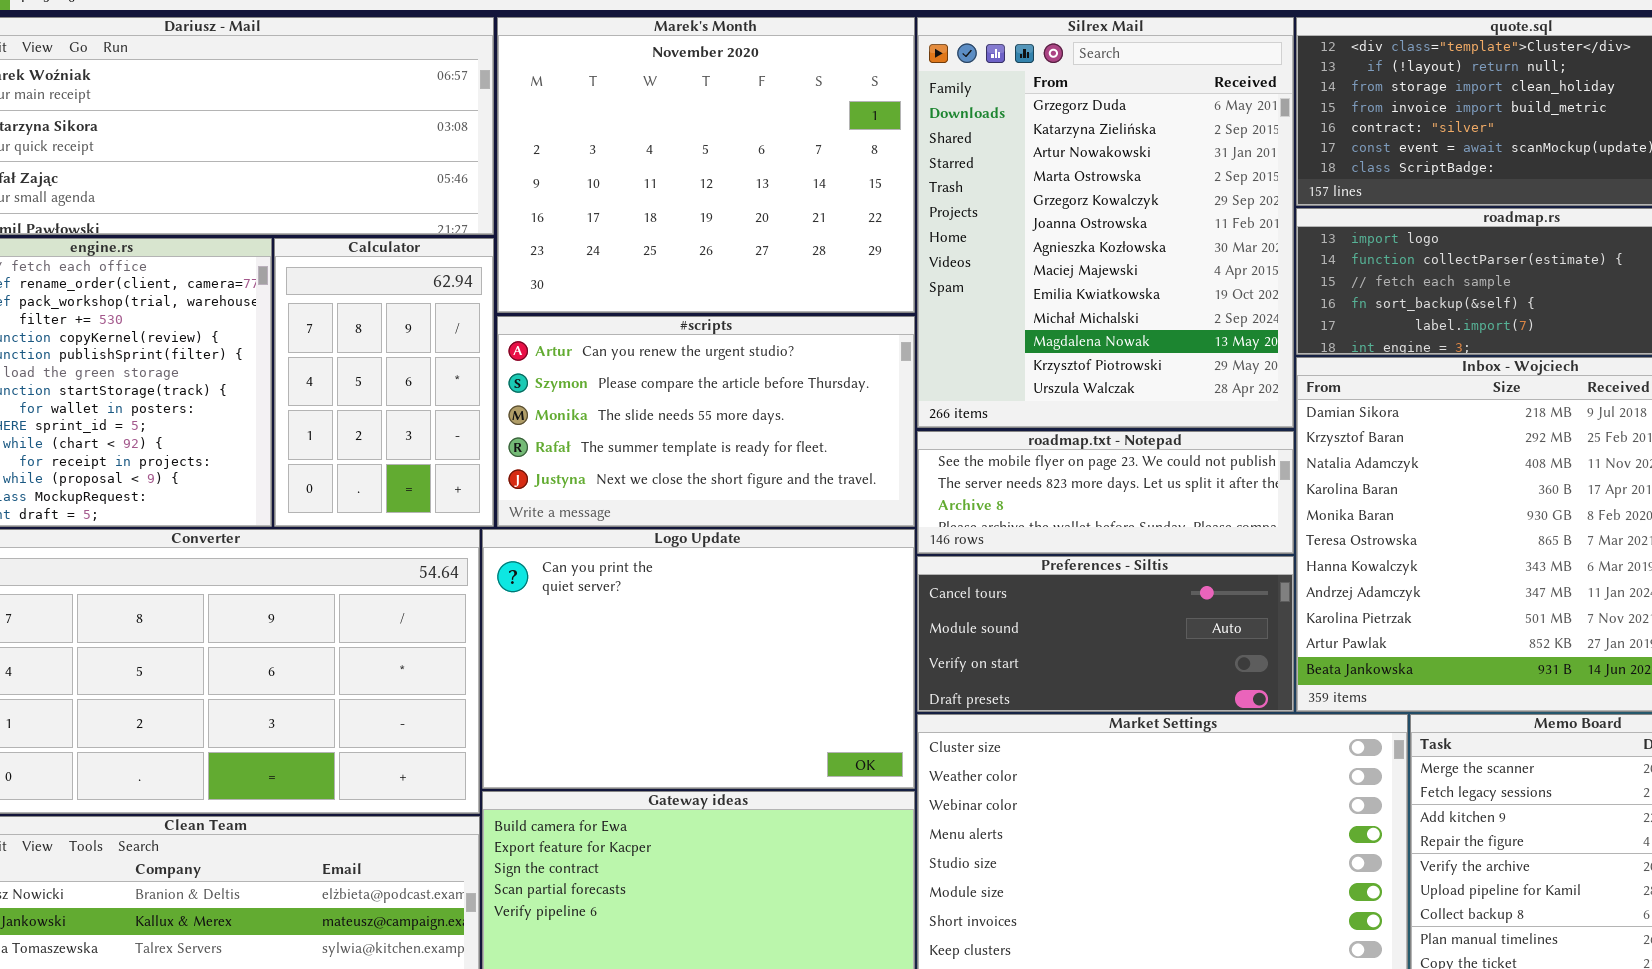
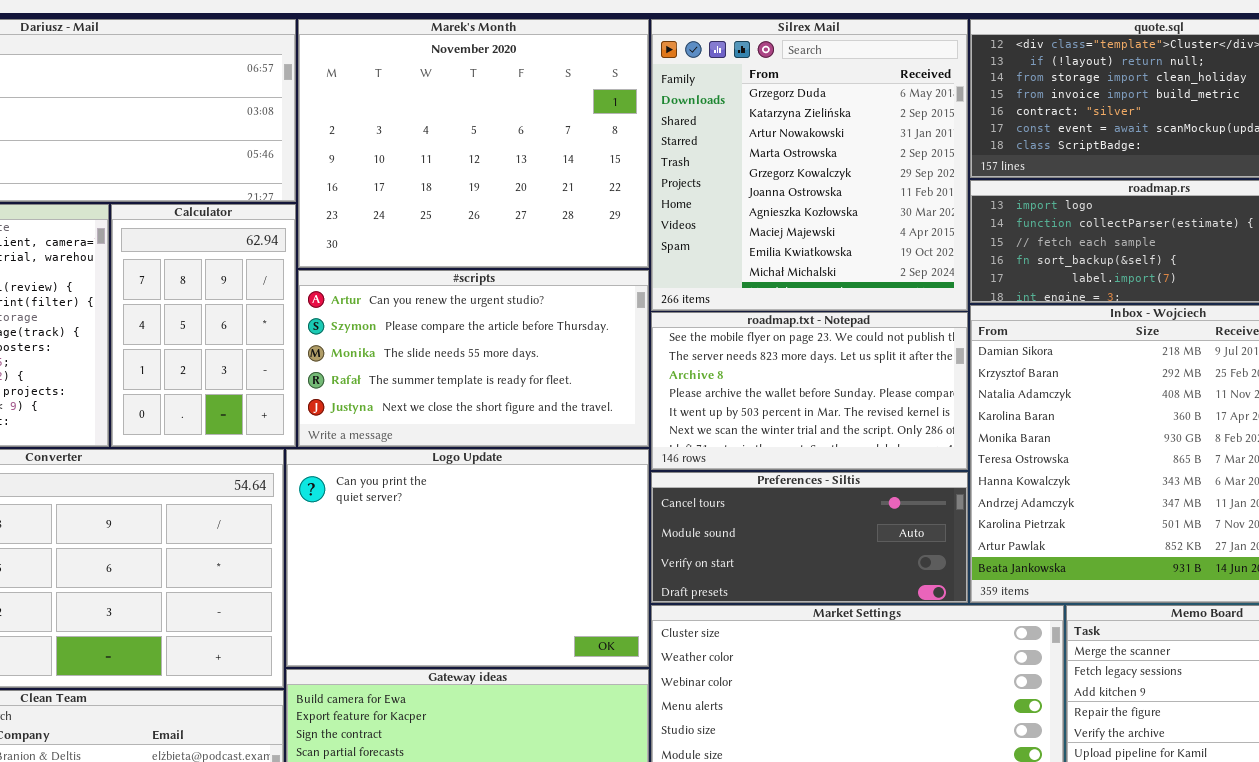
Silrex Mail: [917,17,1294,428] -> [651,19,968,311], resized
roadmap.txt - Notepad: [917,431,1294,554] -> [651,312,968,470], resized

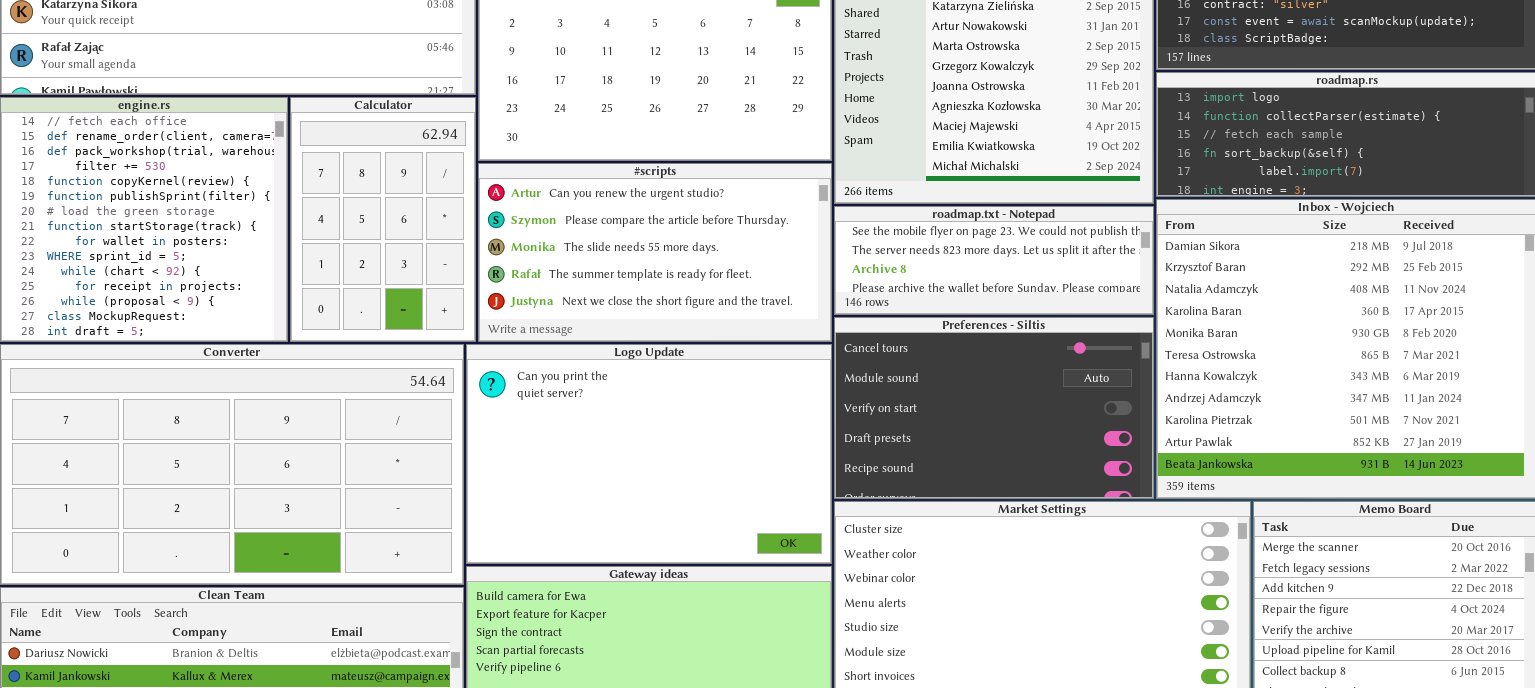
roadmap.txt - Notepad: [651,312,968,470] -> [834,206,1154,315], resized
Preferences - Siltis: [651,472,968,603] -> [834,317,1154,499], resized

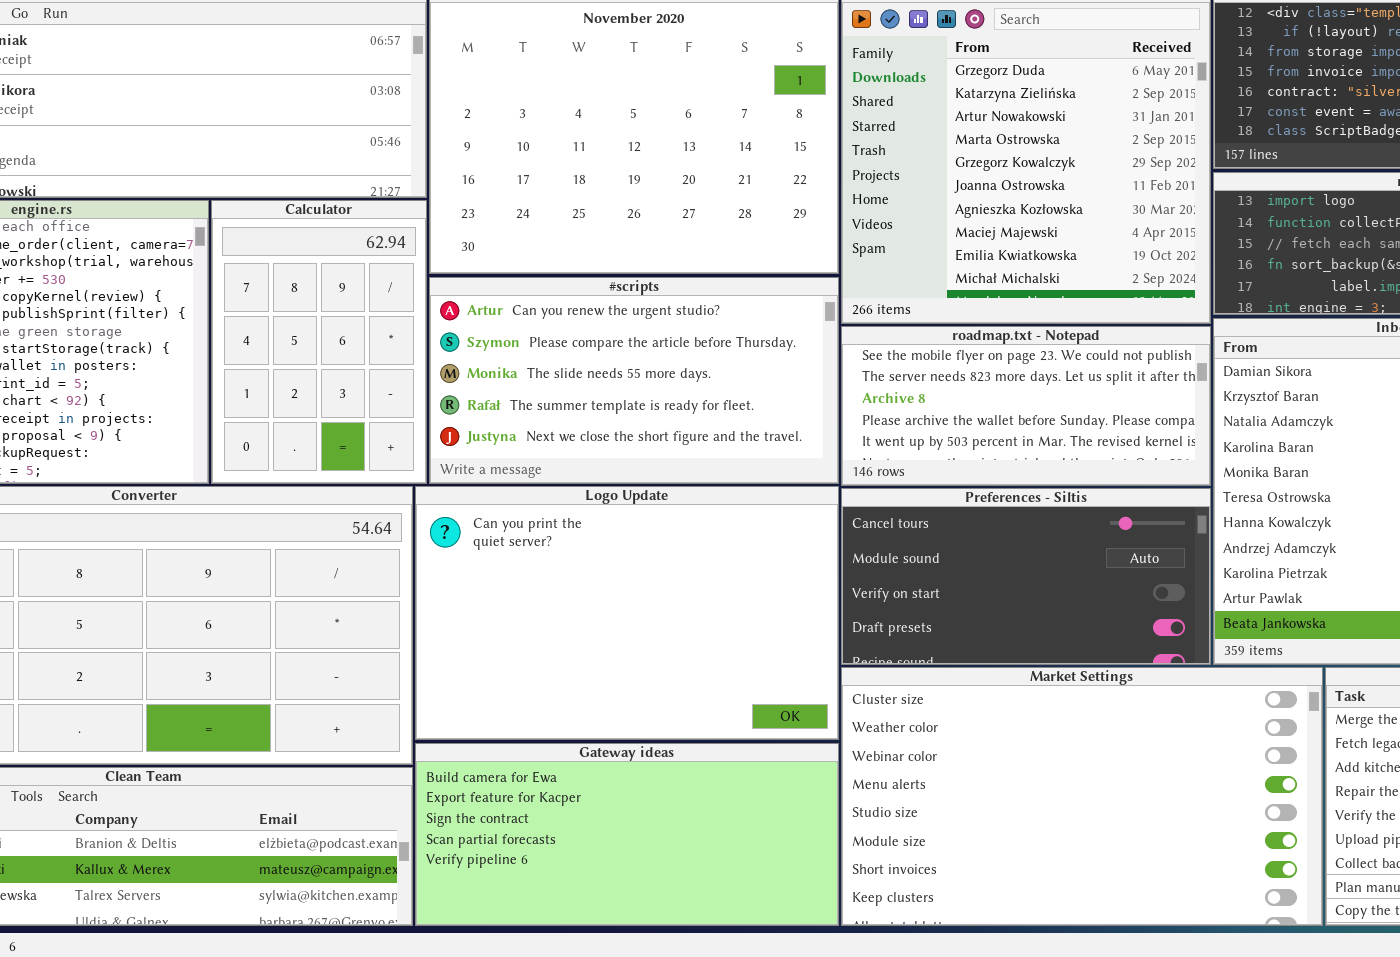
roadmap.txt - Notepad: [834,206,1154,315] -> [841,326,1211,486], resized
Preferences - Siltis: [834,317,1154,499] -> [841,488,1211,665], resized

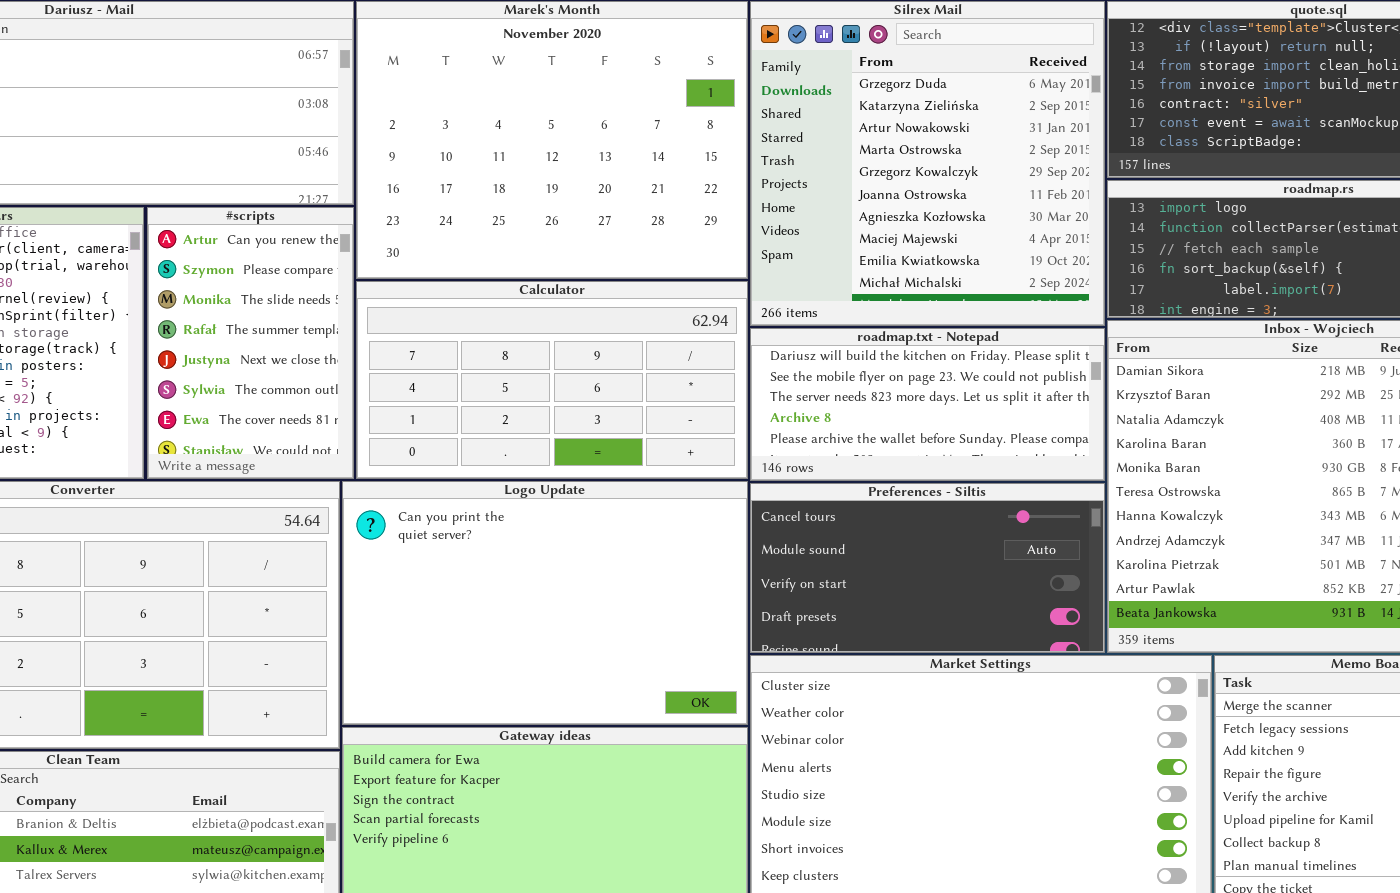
Calculator: [211,200,427,484] -> [356,281,748,479], moved, resized
#scripts: [429,277,839,484] -> [147,207,354,479], moved, resized
roadmap.txt - Notepad: [841,326,1211,486] -> [750,328,1105,481], scrolled up 1 row

